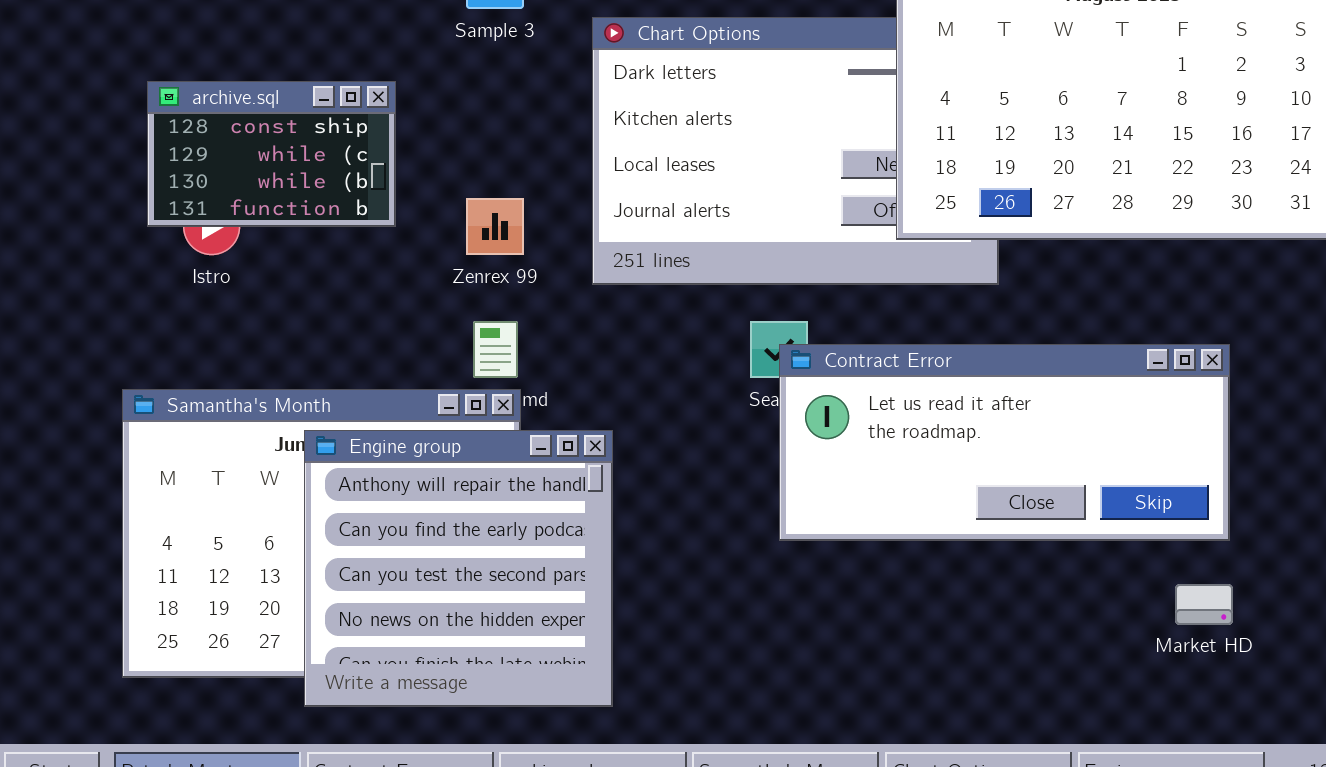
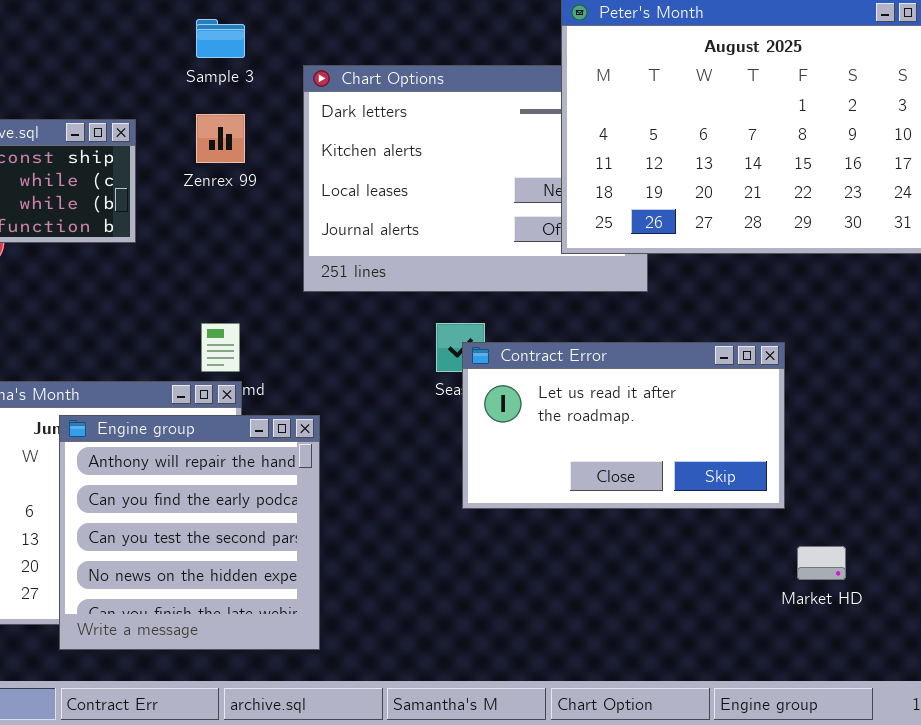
Zenrex 99: [466,198,524,255] -> [196,114,245,163], moved
Contract Error: [779,344,1230,541] -> [462,342,785,509], resized

